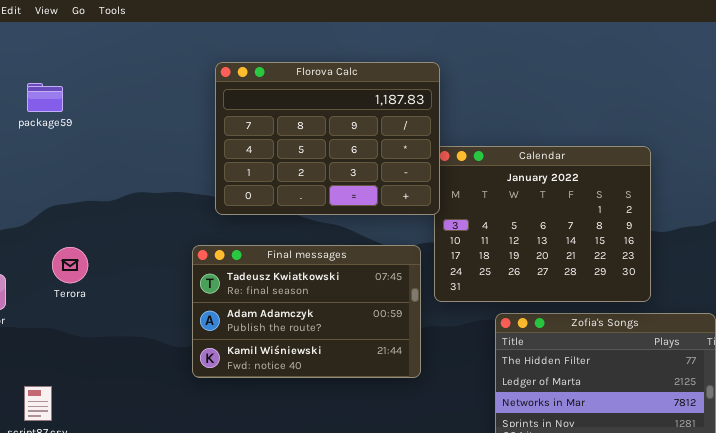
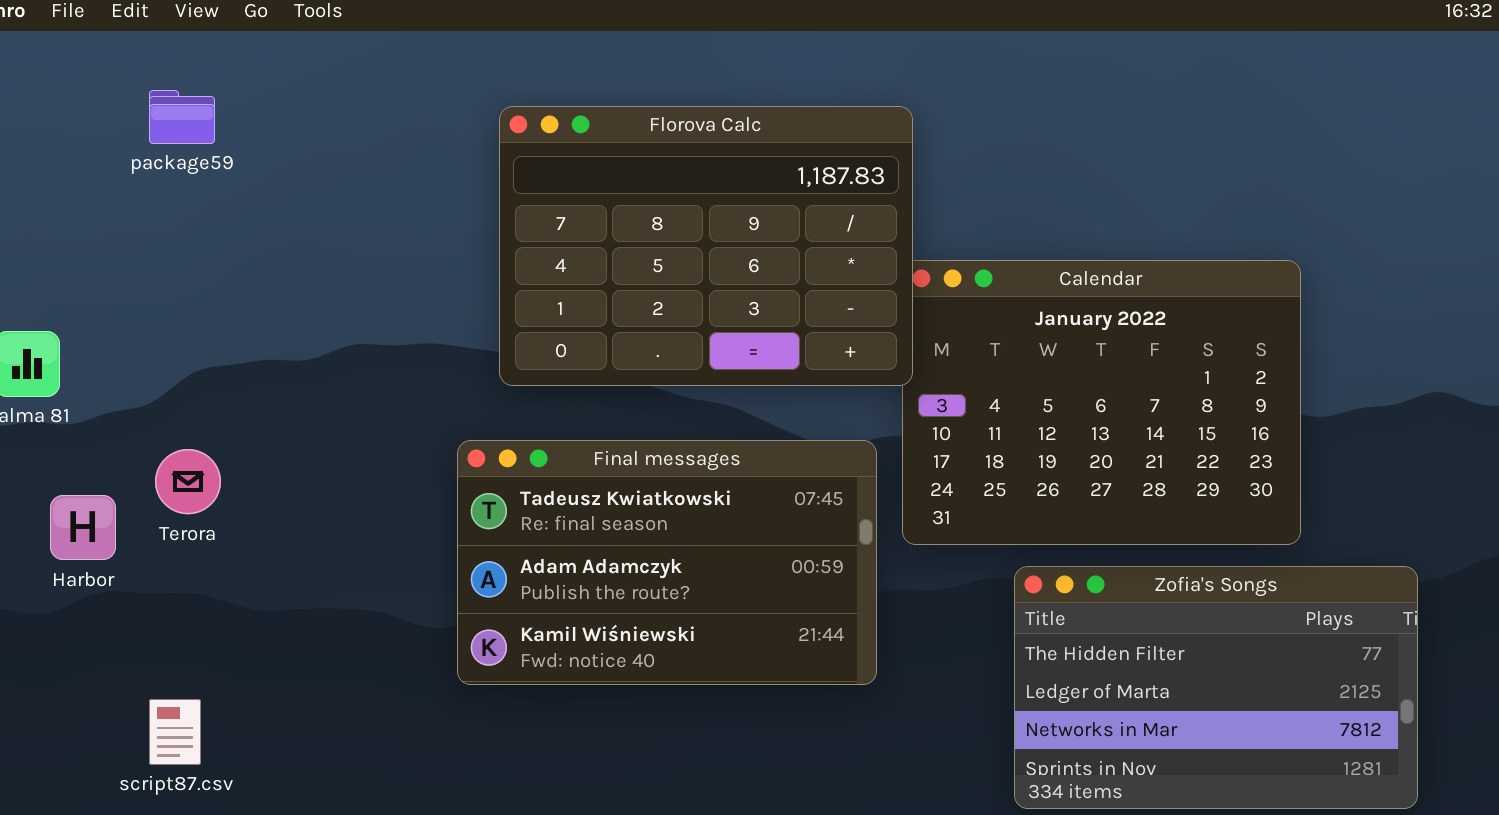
package59: [27,83,63,112] -> [149,90,215,144], moved
Terora: [52,247,88,283] -> [155,449,221,514], moved

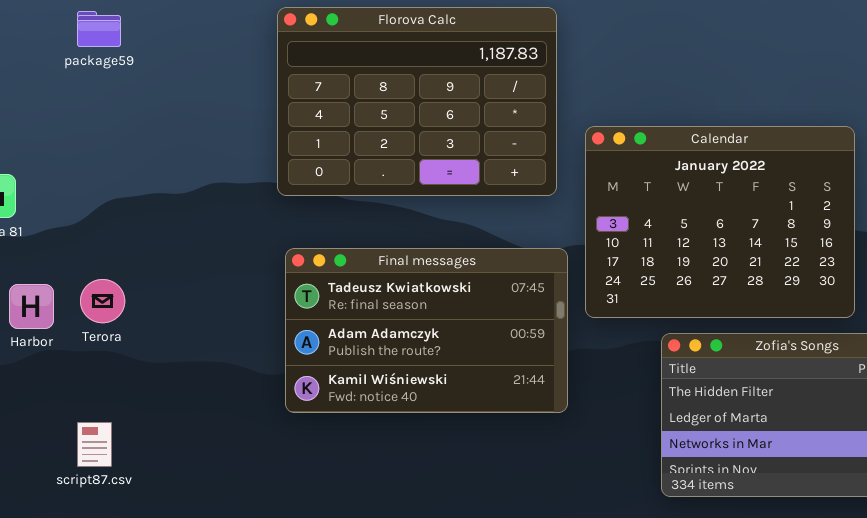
Florova Calc: [499,106,913,386] -> [277,7,557,196], moved
Terora: [155,449,221,514] -> [80,279,125,323], moved

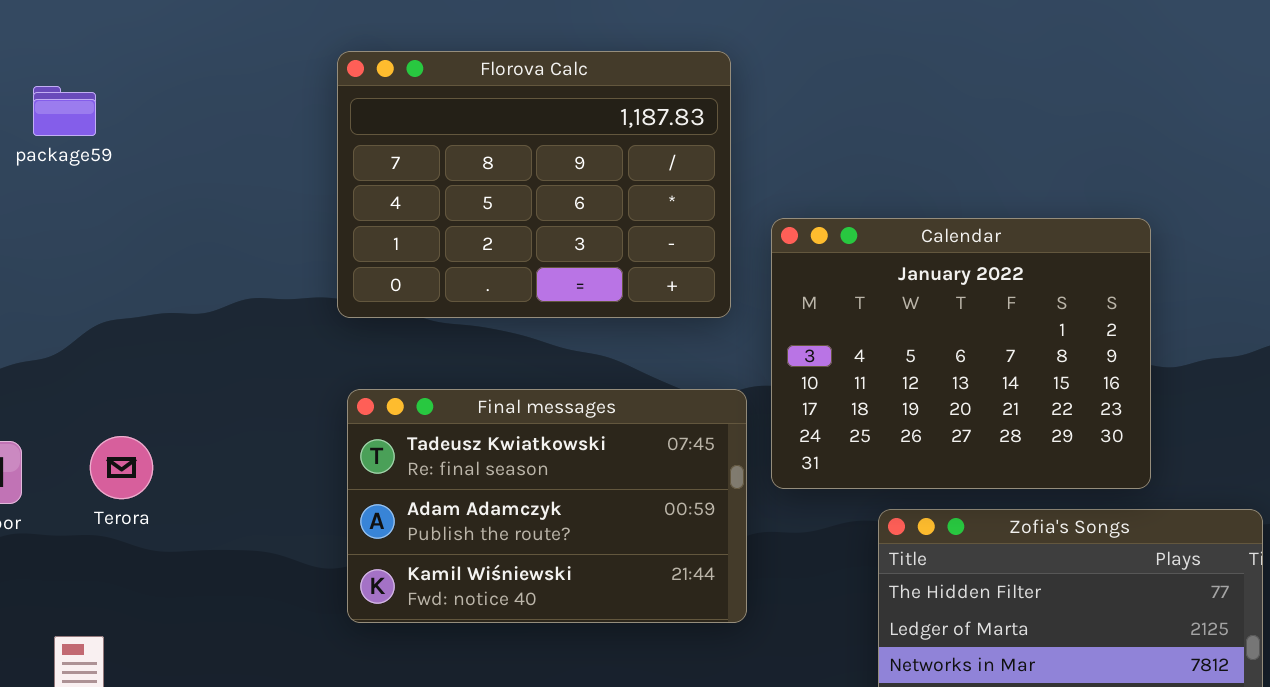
package59: [77,11,121,47] -> [33,86,96,136], moved
Terora: [80,279,125,323] -> [90,436,153,499], moved

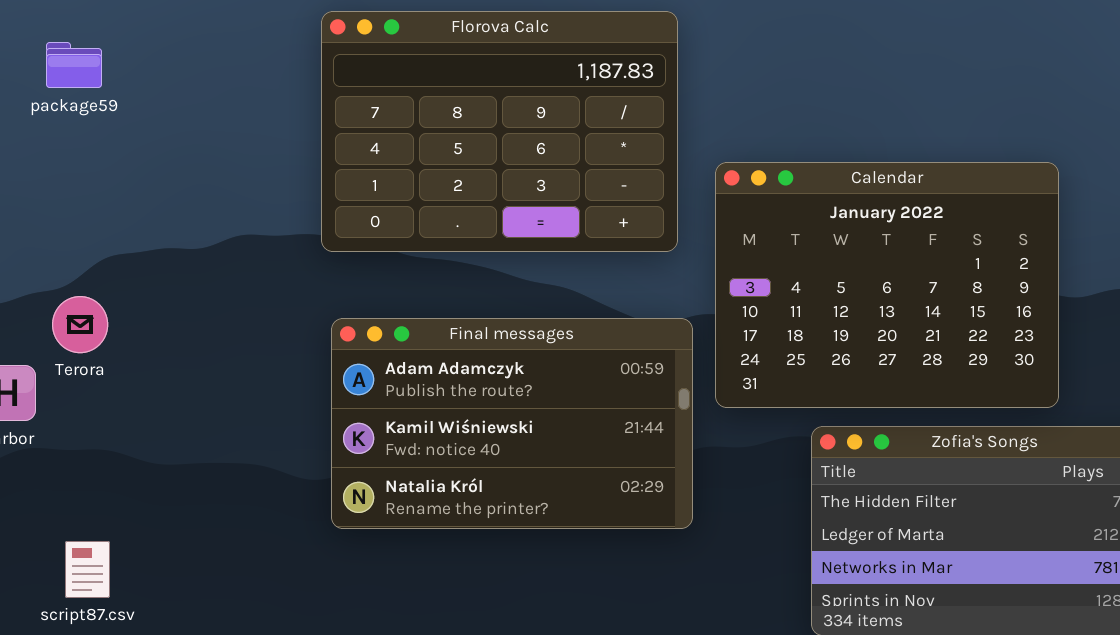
Final messages: [347,389,747,623] -> [331,318,693,529], scrolled down 1 row
Terora: [90,436,153,499] -> [52,296,108,353], moved

